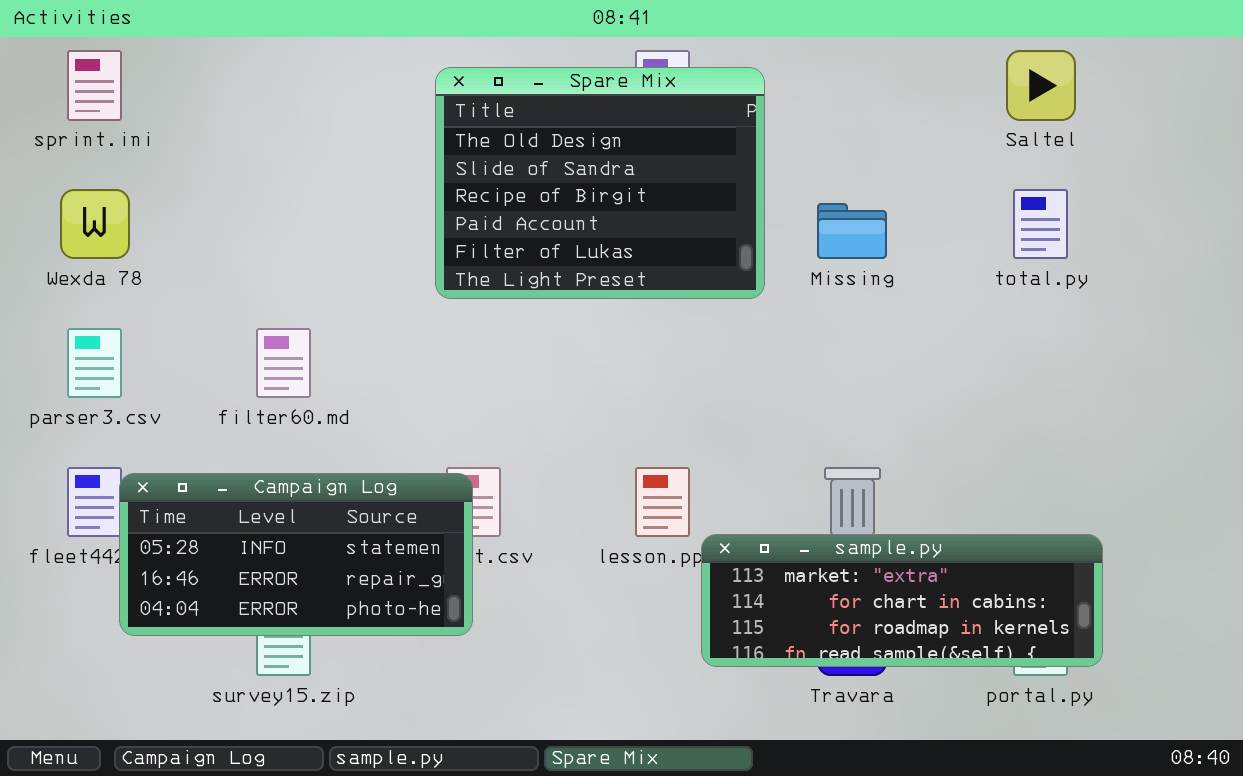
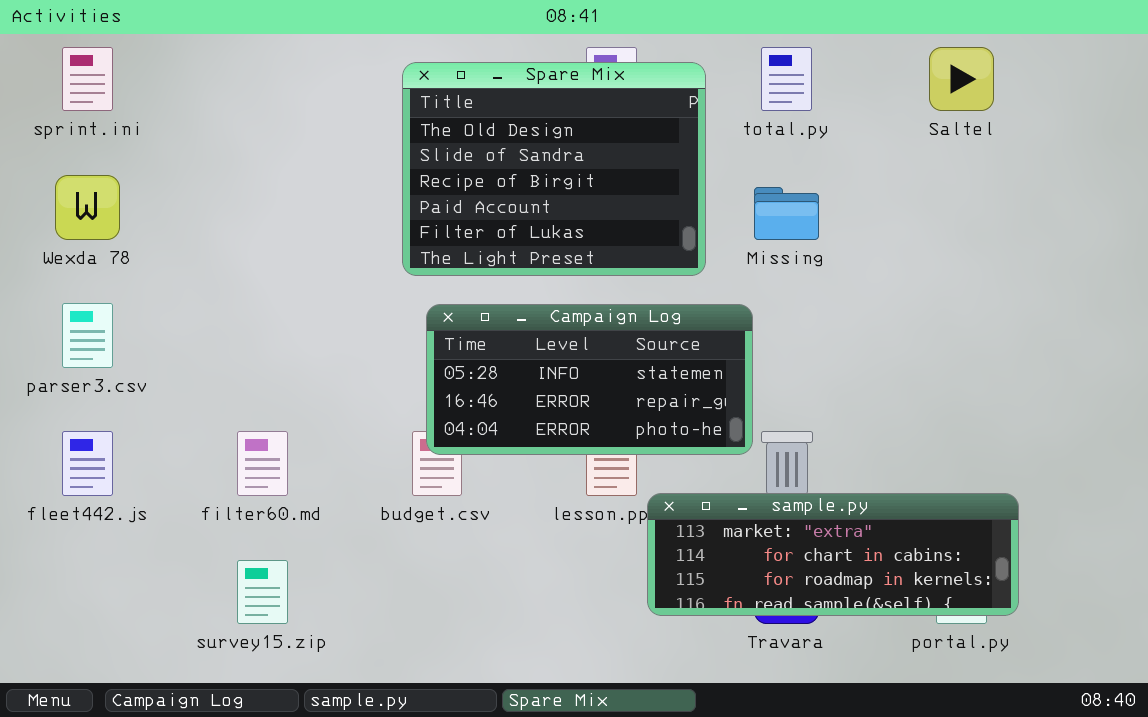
total.py: [1013,189,1068,259] -> [761,47,812,111], moved
filter60.md: [256,328,311,398] -> [237,431,288,496], moved
Campaign Log: [119,473,473,636] -> [426,304,753,455], moved

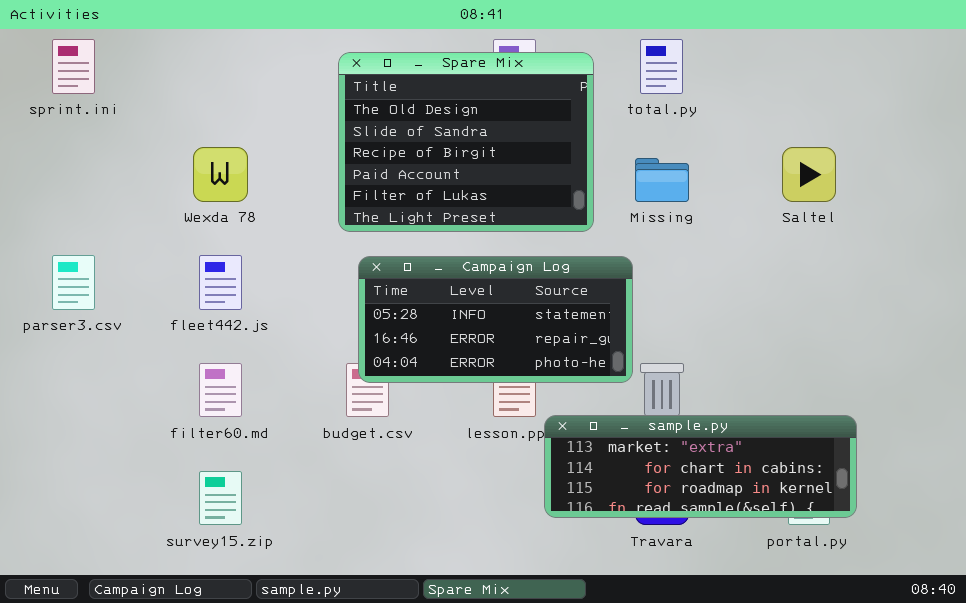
Saltel: [929,47,994,111] -> [782,147,836,202], moved
Wexda 78: [55,175,120,240] -> [193,147,248,202], moved
fleet442.js: [62,431,113,496] -> [199,255,242,310], moved

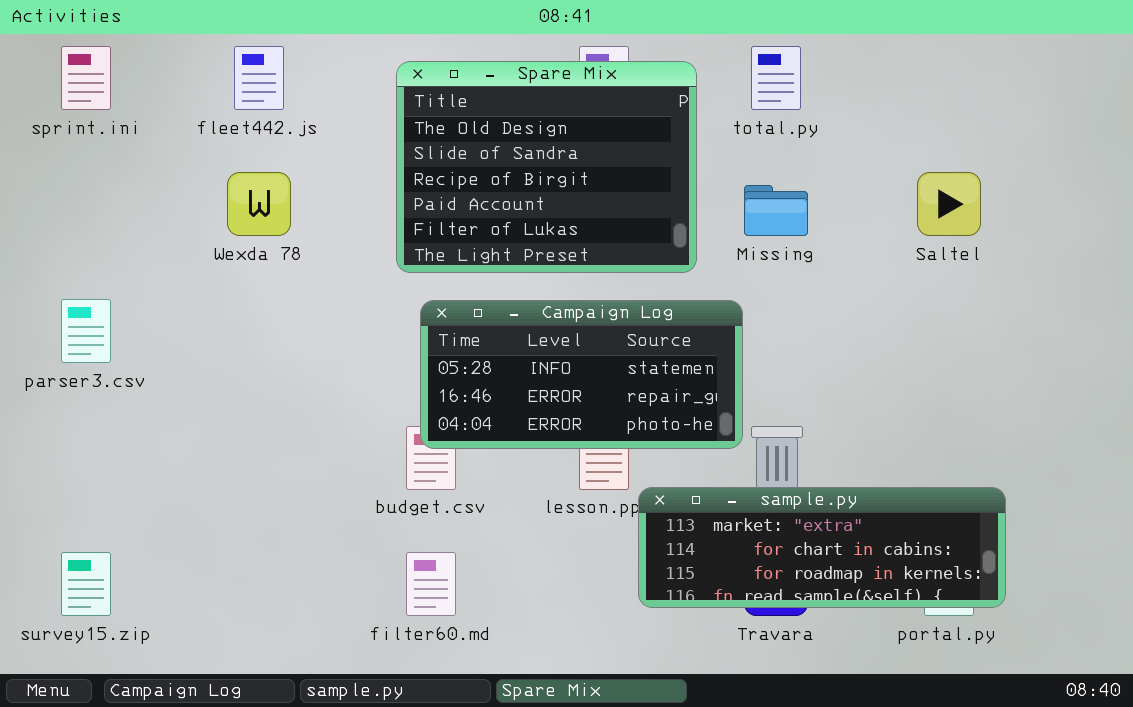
fleet442.js: [199,255,242,310] -> [234,46,284,110], moved
filter60.md: [199,363,242,417] -> [406,552,456,616], moved
survey15.zip: [199,471,242,525] -> [61,552,111,616], moved

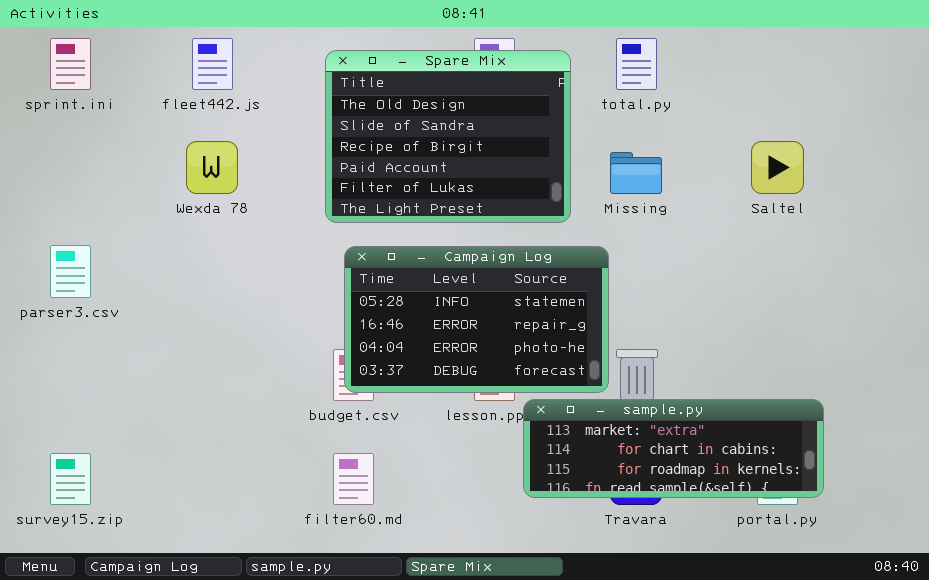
Campaign Log: [420,300,743,449] -> [344,246,609,393], resized

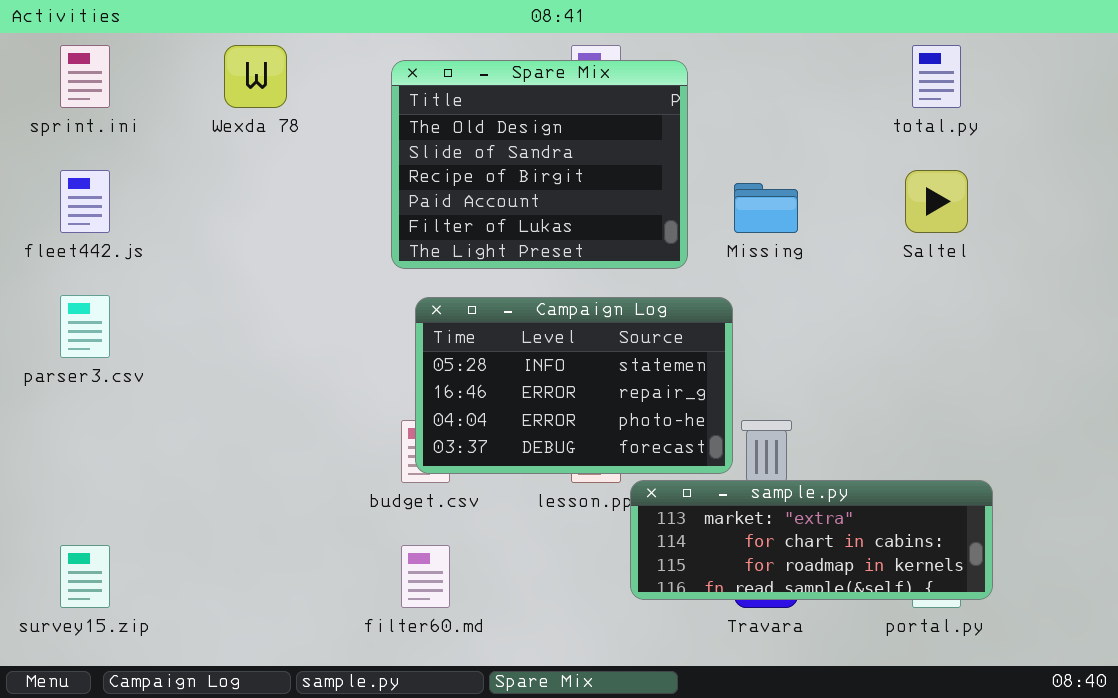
fleet442.js: [192,38,233,90] -> [60,170,110,233], moved
total.py: [616,38,657,90] -> [912,45,961,108], moved
Wexda 78: [186,141,238,194] -> [224,45,287,108], moved

